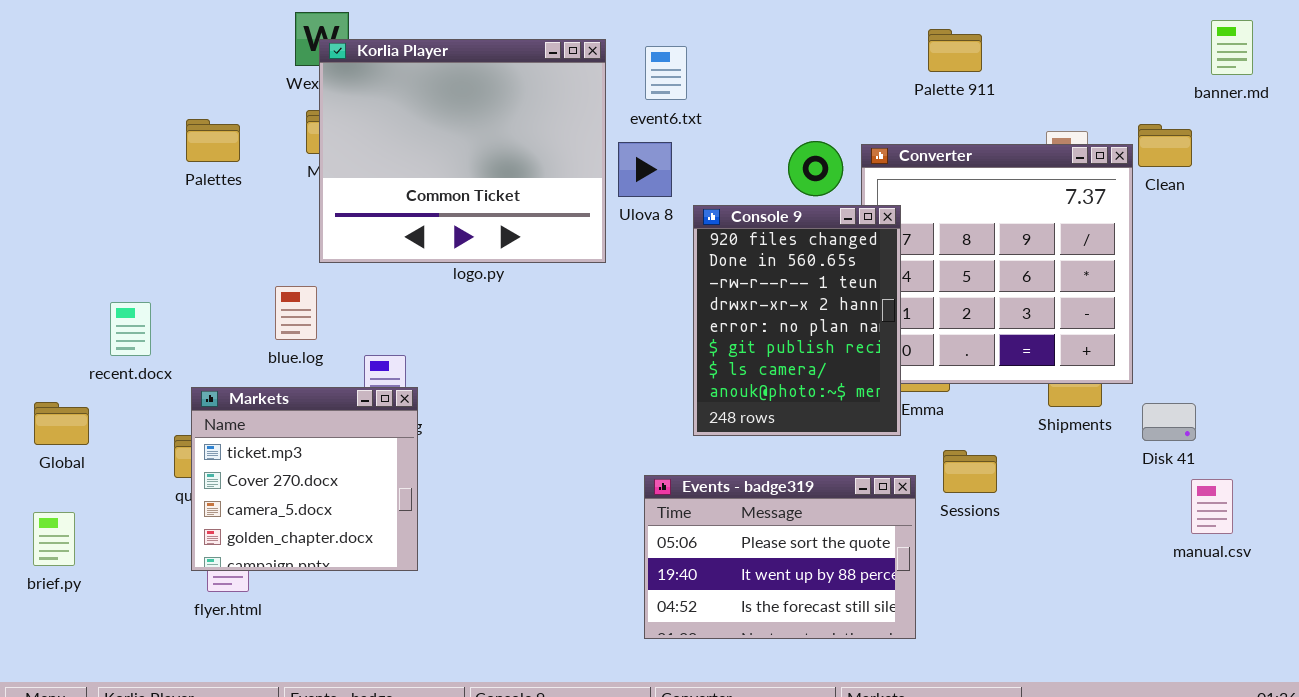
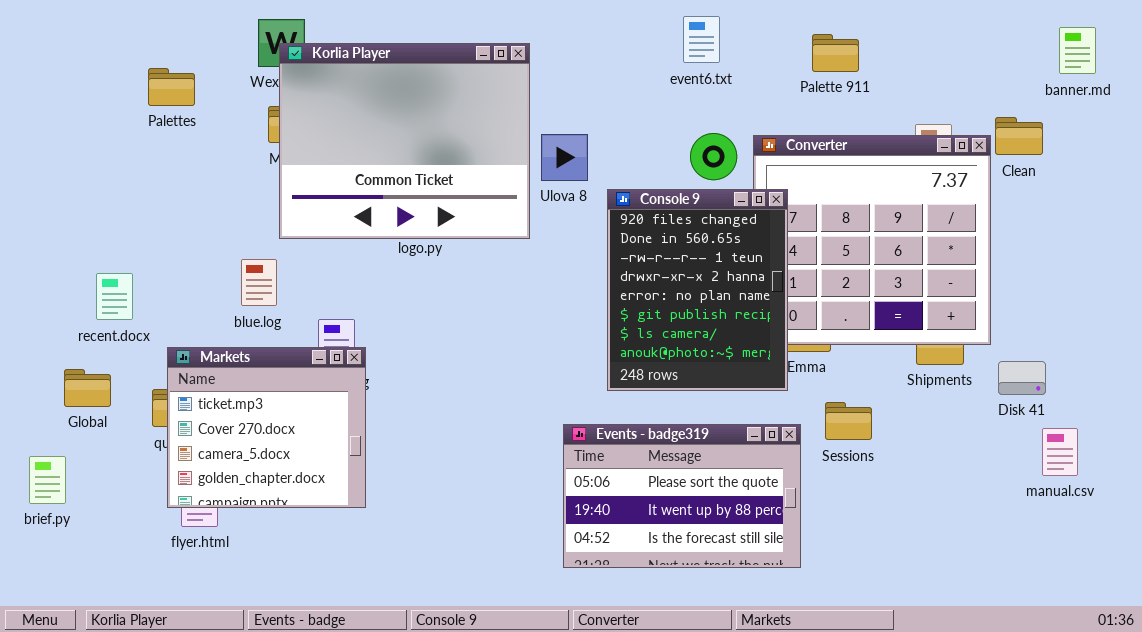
event6.txt: [645,46,687,100] -> [683,16,720,63], moved
Palettes: [186,119,240,162] -> [148,68,195,106], moved
Global: [34,402,89,445] -> [64,369,111,407], moved

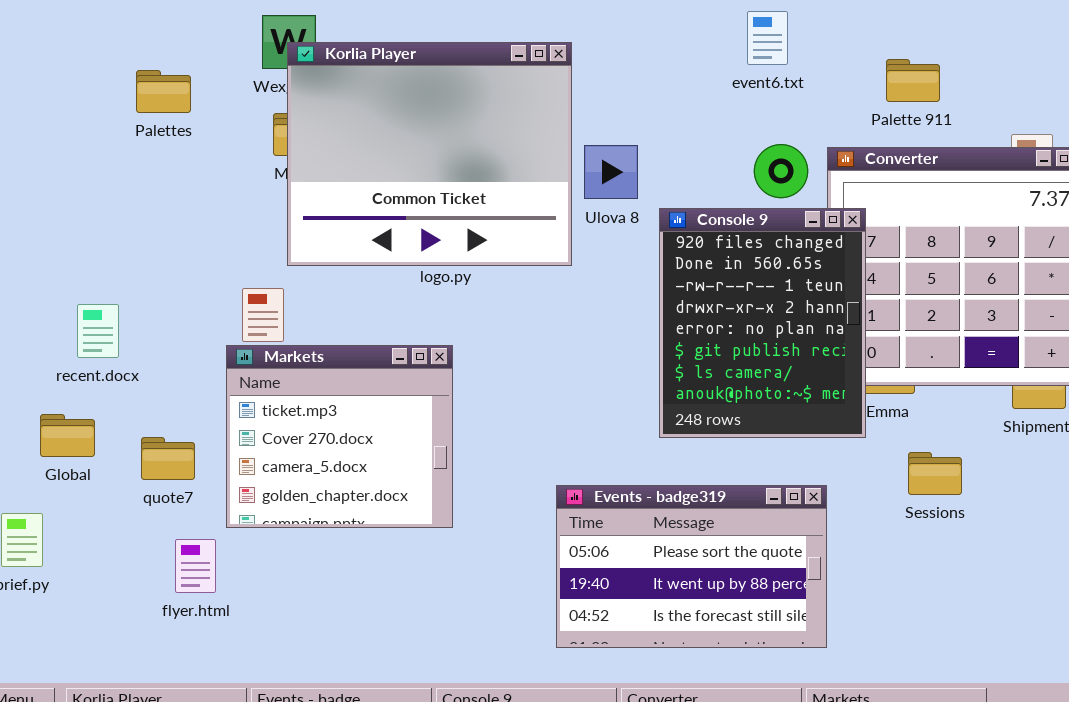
Palette 911: [812,34,859,72] -> [886,59,940,102], moved
Markets: [167,347,366,508] -> [226,345,453,528], moved
Events - badge319: [563,424,801,568] -> [556,485,827,648], moved

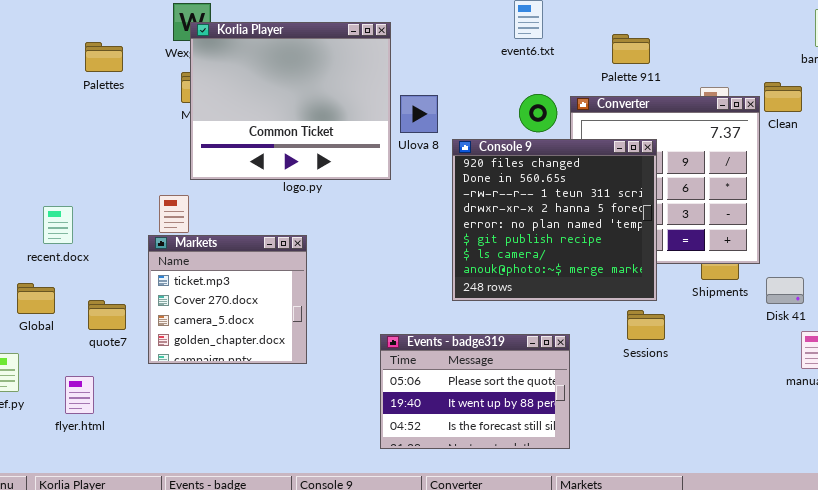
Console 9: [659,208,866,438] -> [452,139,657,301], resized
flyer.html: [175,539,216,593] -> [65,376,94,414], moved

